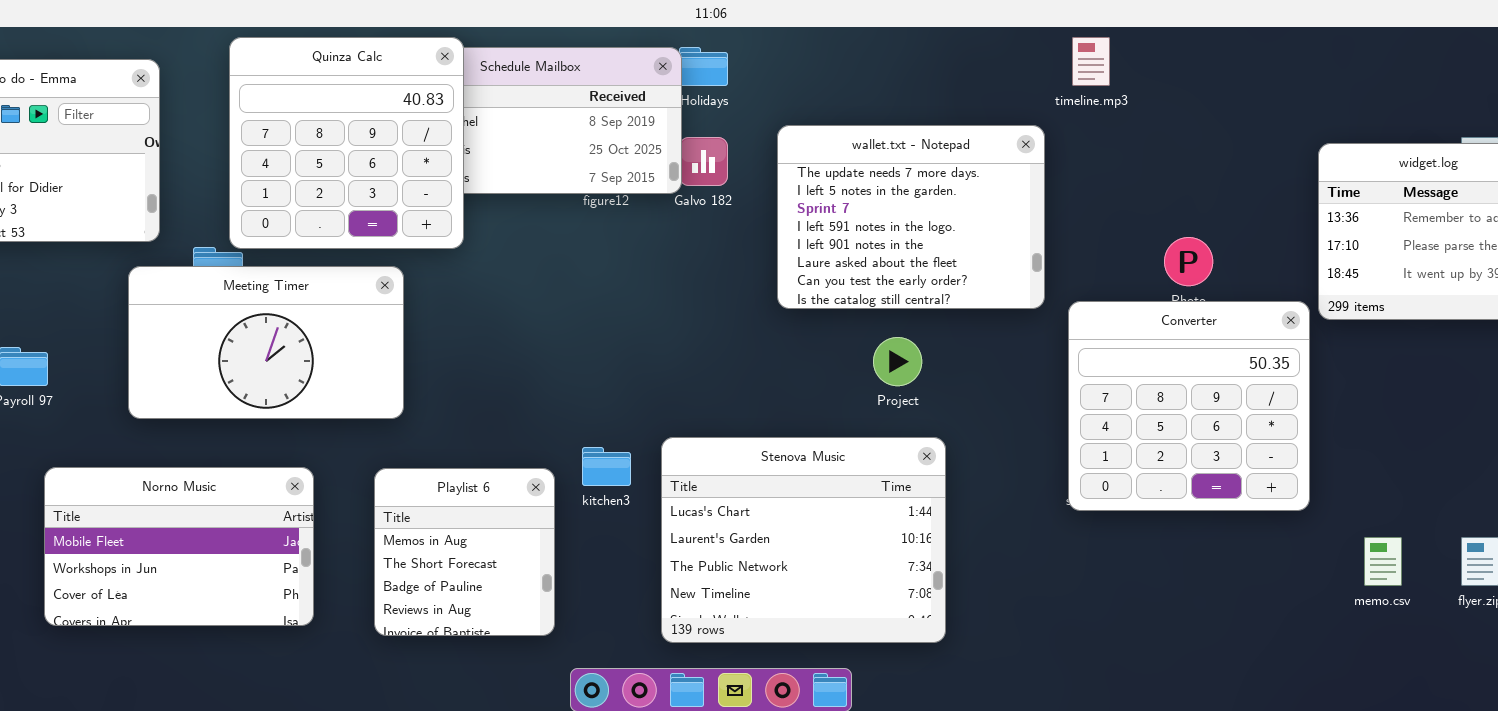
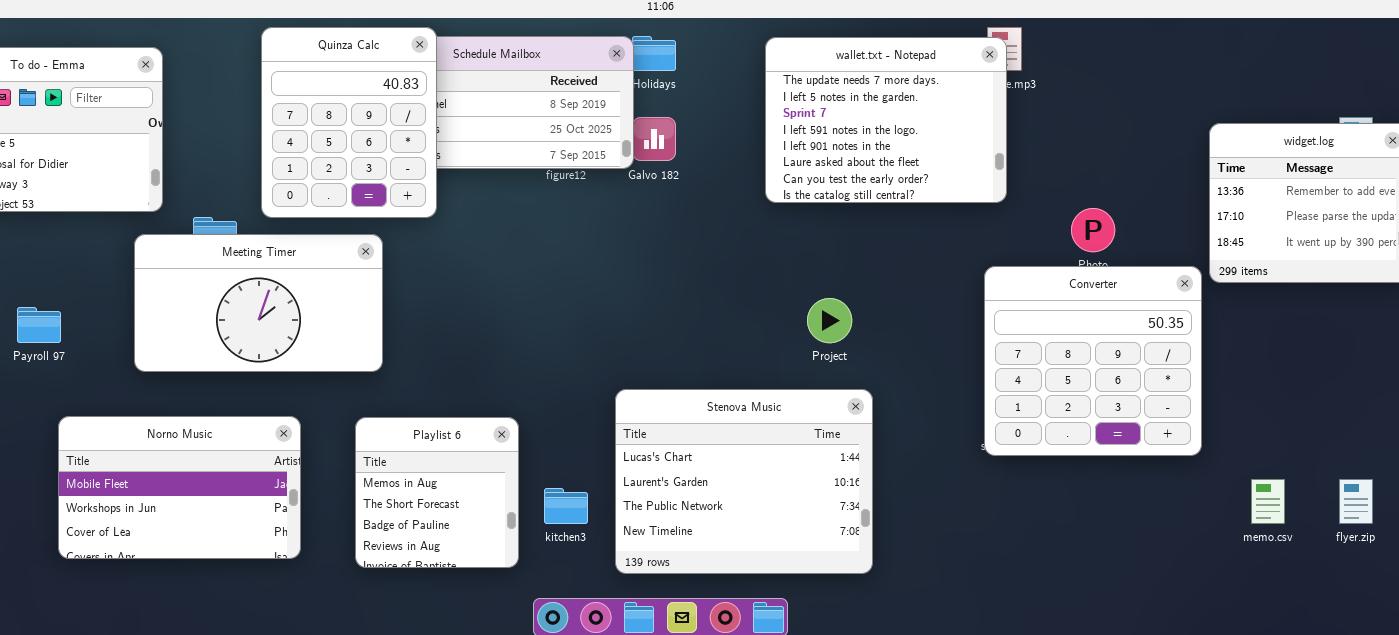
Quinza Calc: [229,37,464,249] -> [261,27,437,218], resized
wallet.txt - Notepad: [777,125,1045,309] -> [765,37,1007,203], moved
kitchen3: [582,447,631,486] -> [544,488,588,524], moved

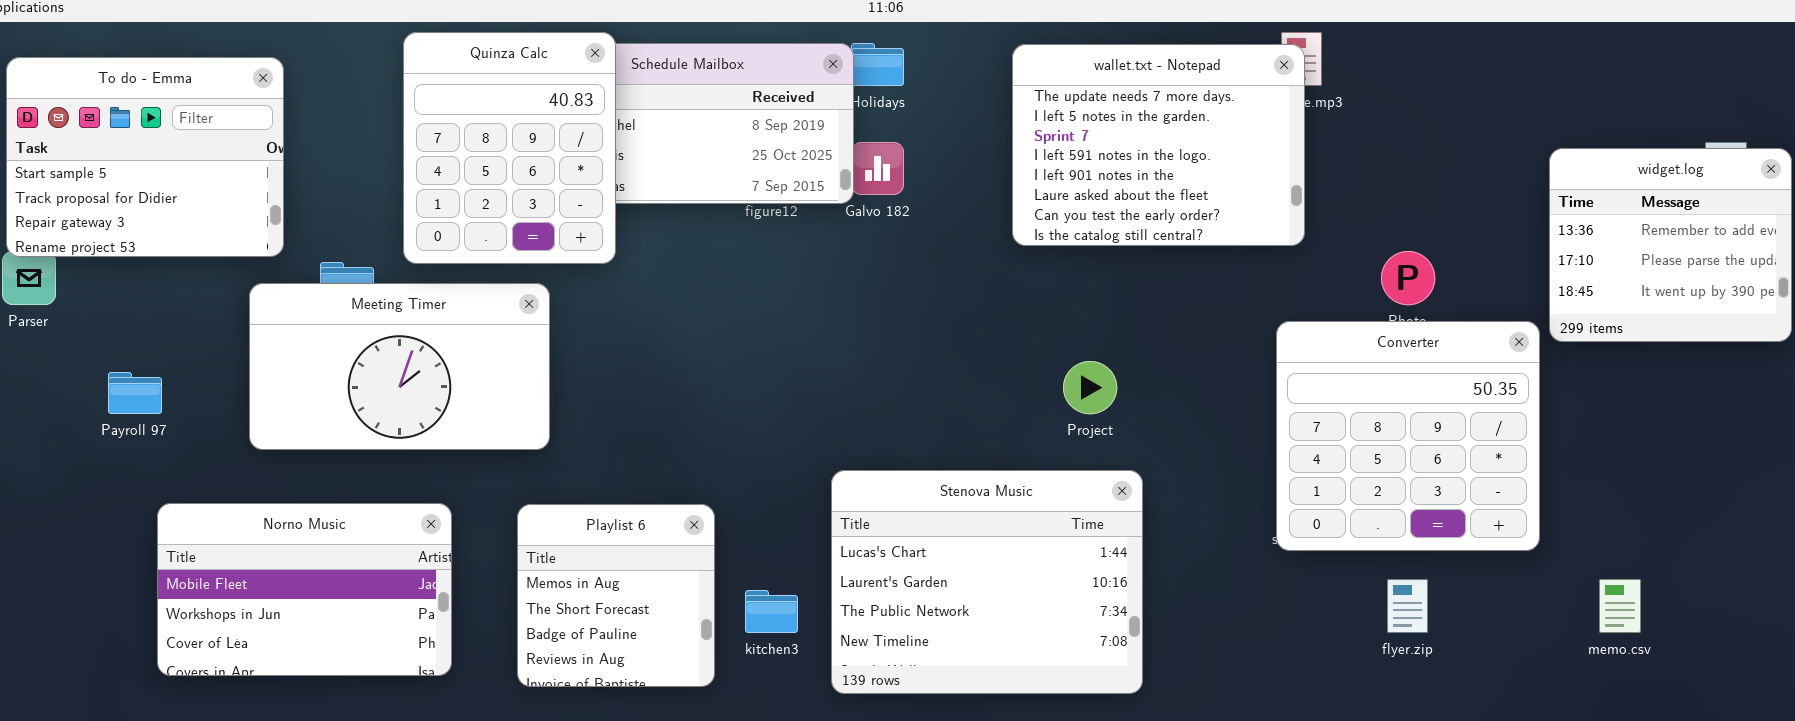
flyer.zip: [1339,479,1373,524] -> [1387,579,1428,633], moved

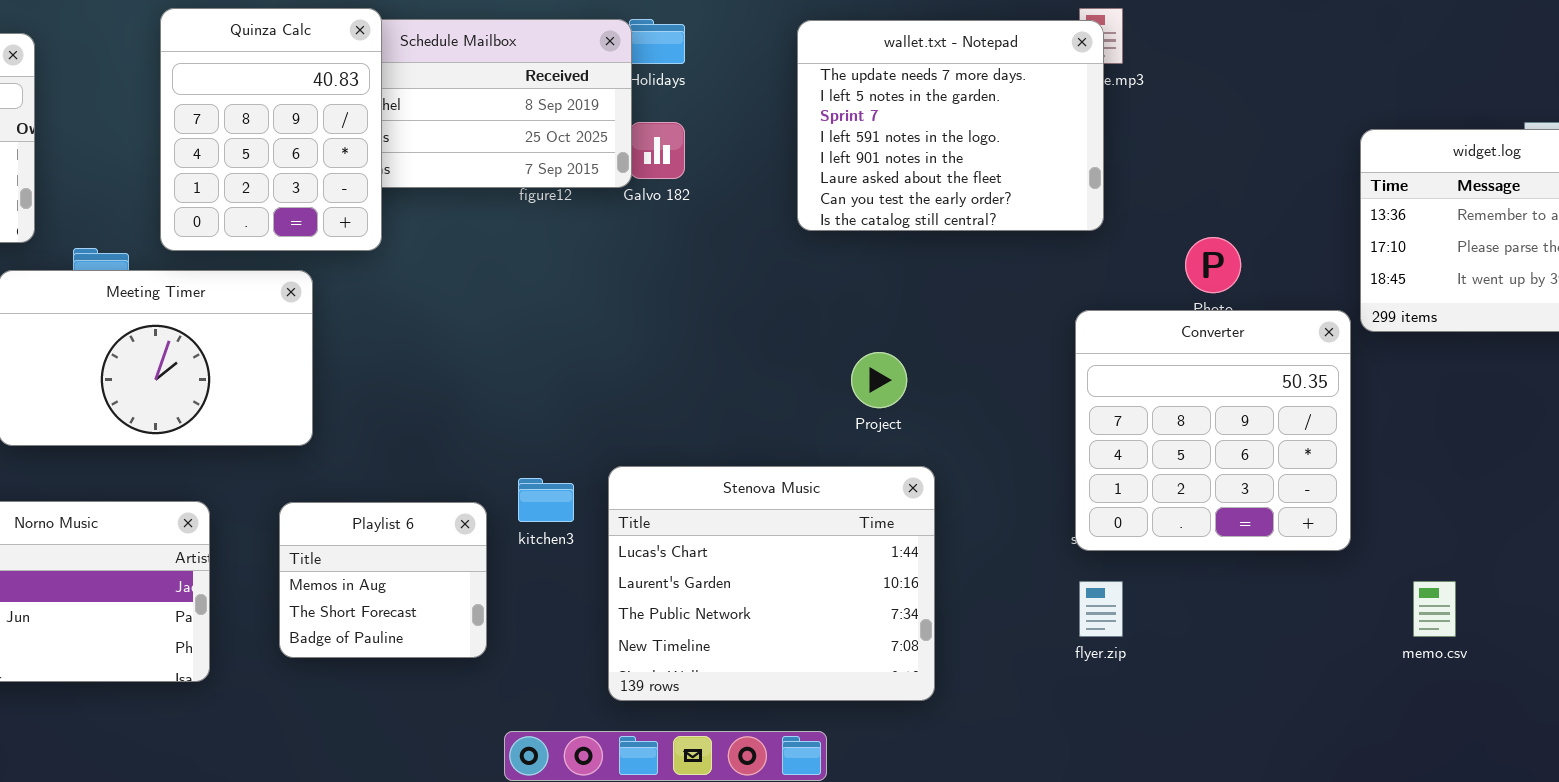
Playlist 6: [517,504,715,687] -> [279,502,487,658], resized
flyer.zip: [1387,579,1428,633] -> [1079,581,1123,637], moved
kitchen3: [745,590,798,633] -> [518,478,574,522], moved

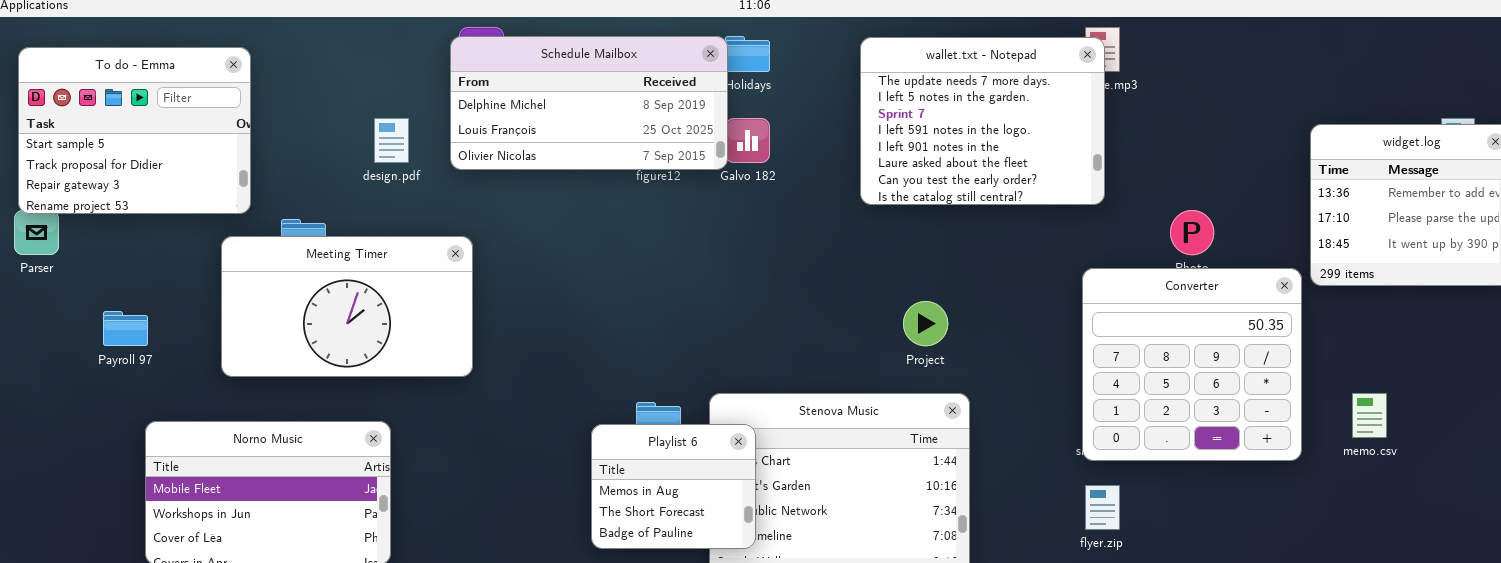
Quinza Calc: [160,8,382,251] -> none, closed
Playlist 6: [279,502,487,658] -> [591,424,756,549], moved
memo.csv: [1413,581,1456,637] -> [1352,393,1387,438], moved

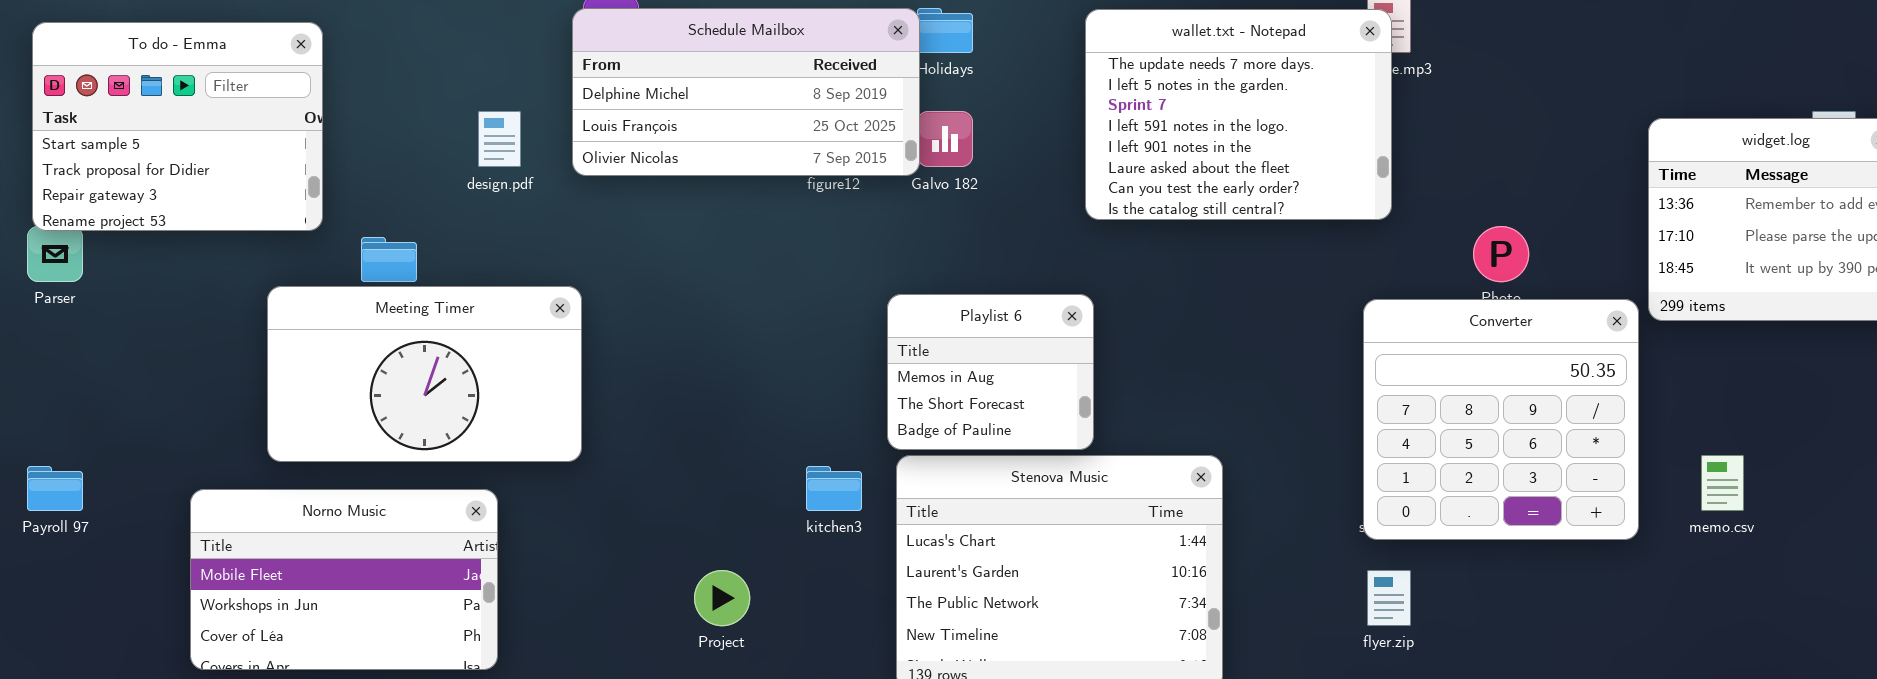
Meeting Timer: [221,236,473,377] -> [267,286,582,462], moved
Project: [903,301,948,346] -> [694,570,750,626], moved
Payroll 97: [103,311,148,346] -> [27,466,83,511], moved
Playlist 6: [591,424,756,549] -> [887,294,1094,450], moved

